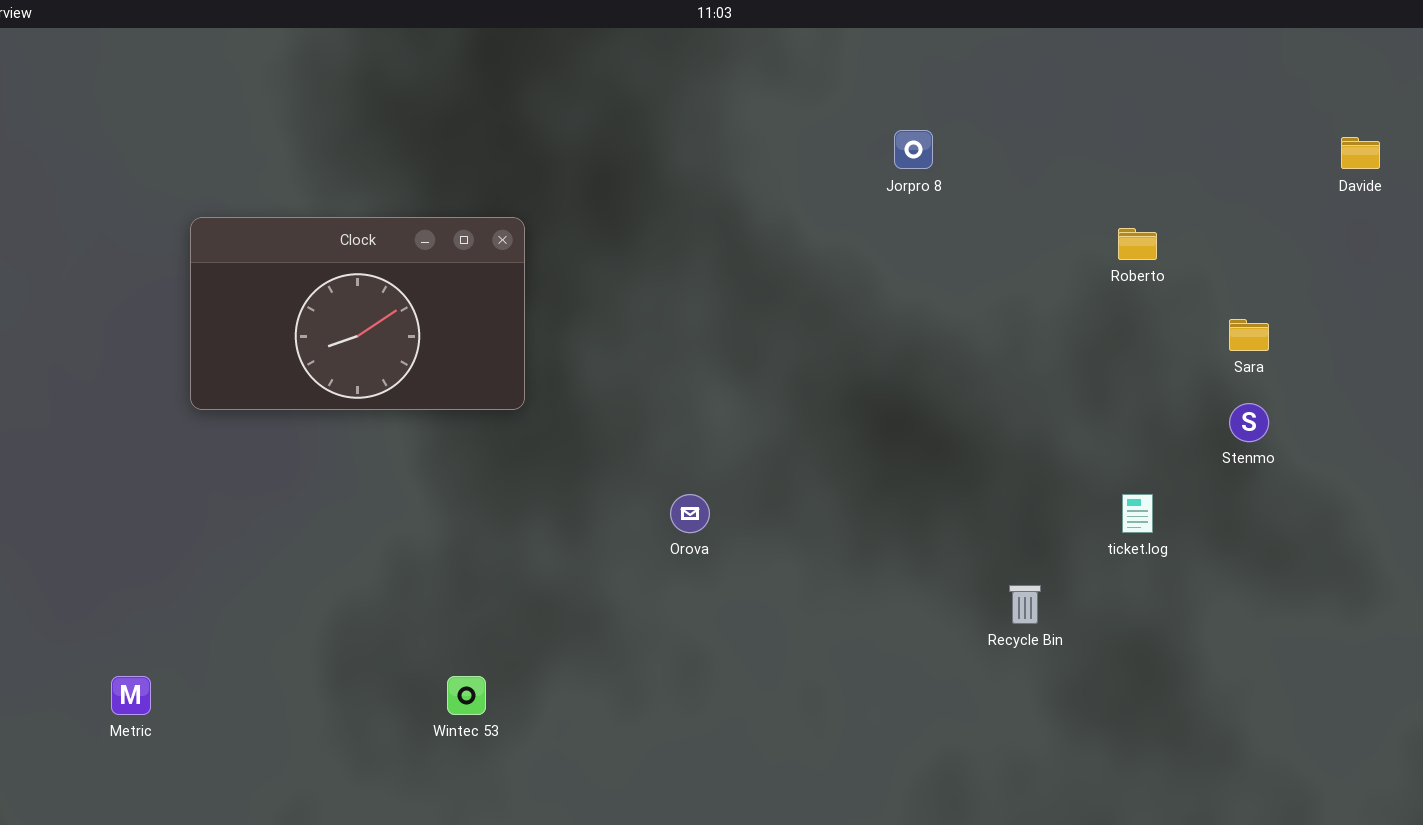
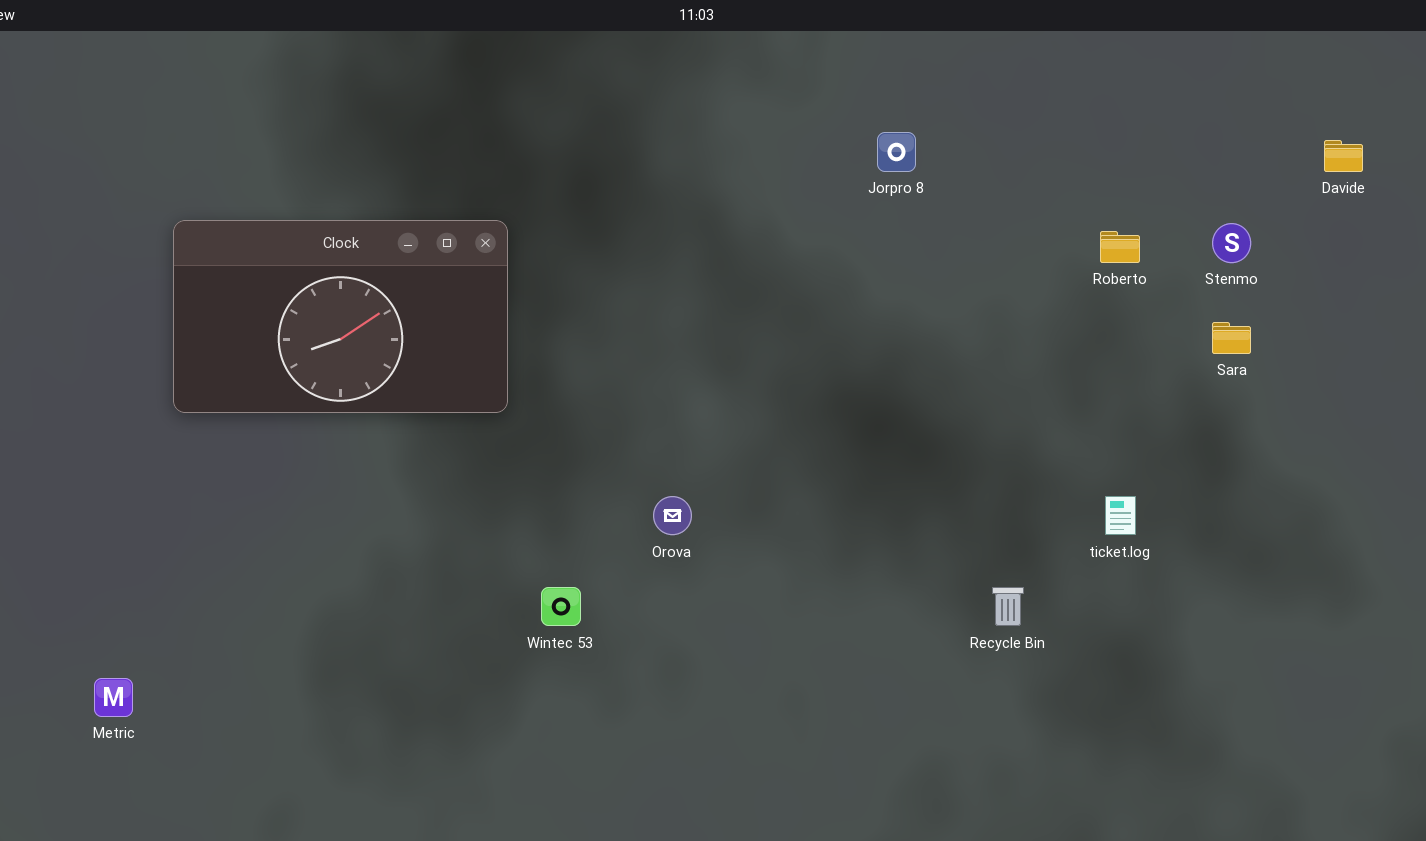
Stenmo: [1229,403,1269,442] -> [1212,223,1251,263], moved
Wintec 53: [447,676,486,715] -> [541,587,581,626], moved

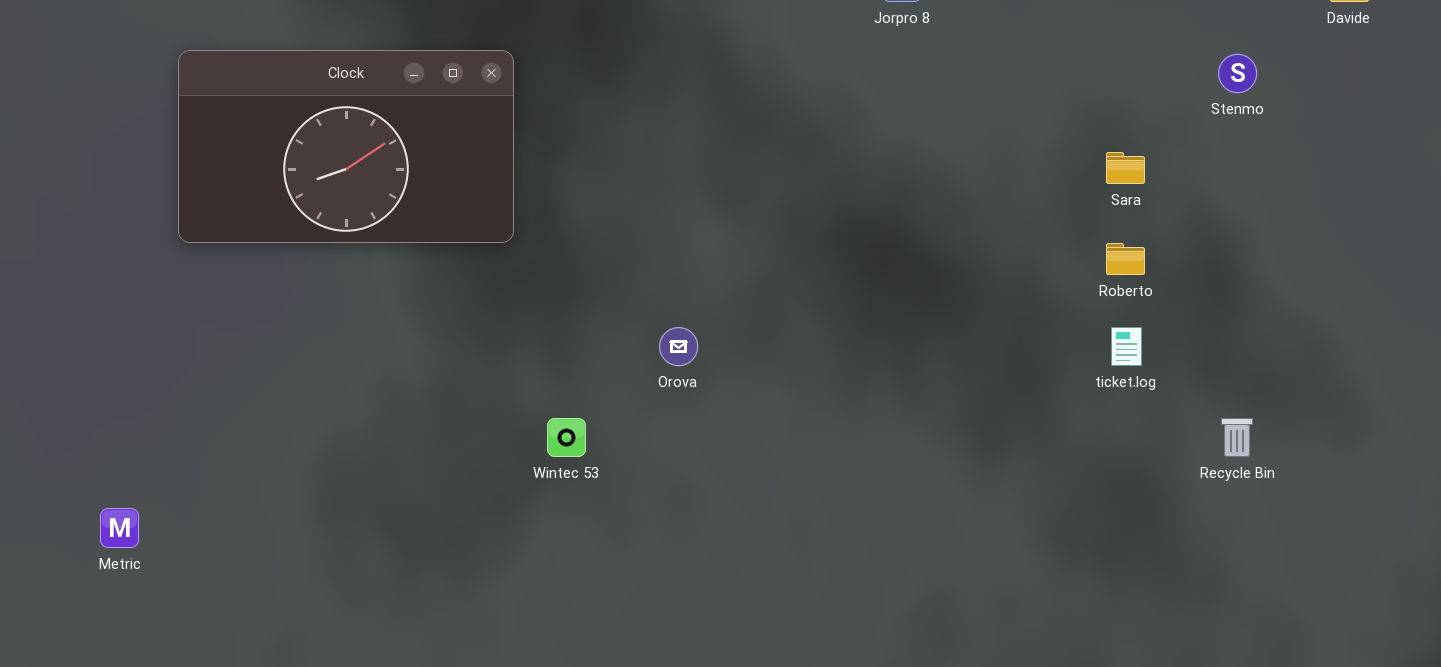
Roberto: [1100,231,1140,263] -> [1106,243,1145,275], moved
Sara: [1212,322,1251,354] -> [1106,152,1145,184], moved
Recycle Bin: [992,587,1024,626] -> [1221,418,1253,457], moved

